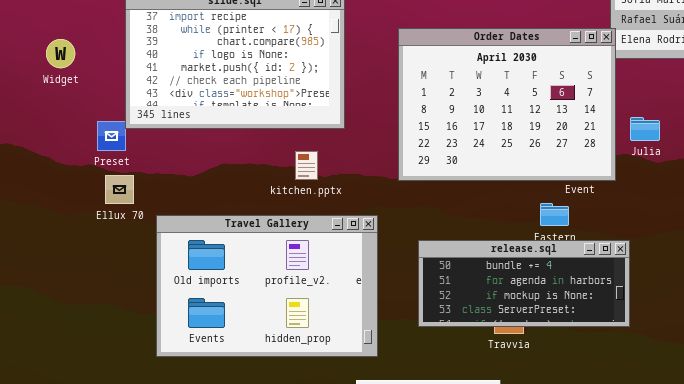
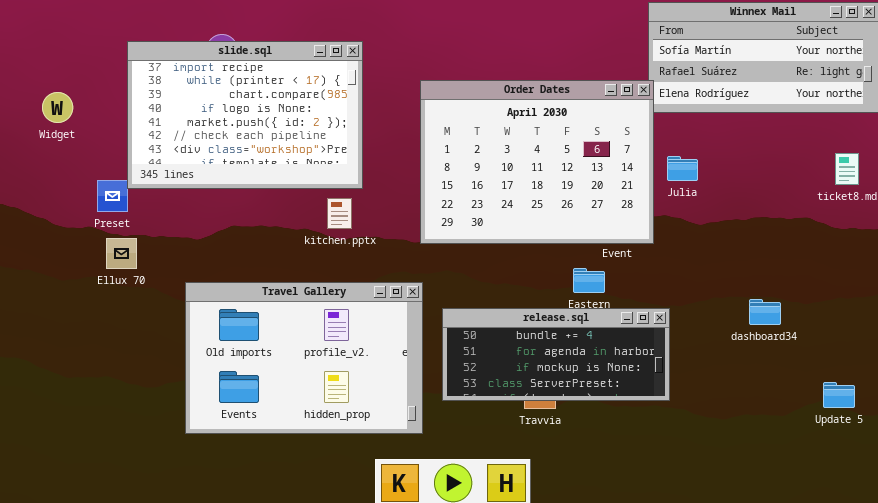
Julia: [630,117,660,141] -> [667,156,698,181], moved
kitchen.pptx: [295,151,318,180] -> [327,198,352,229], moved
Travel Gallery: [156,215,378,357] -> [185,282,423,434], moved

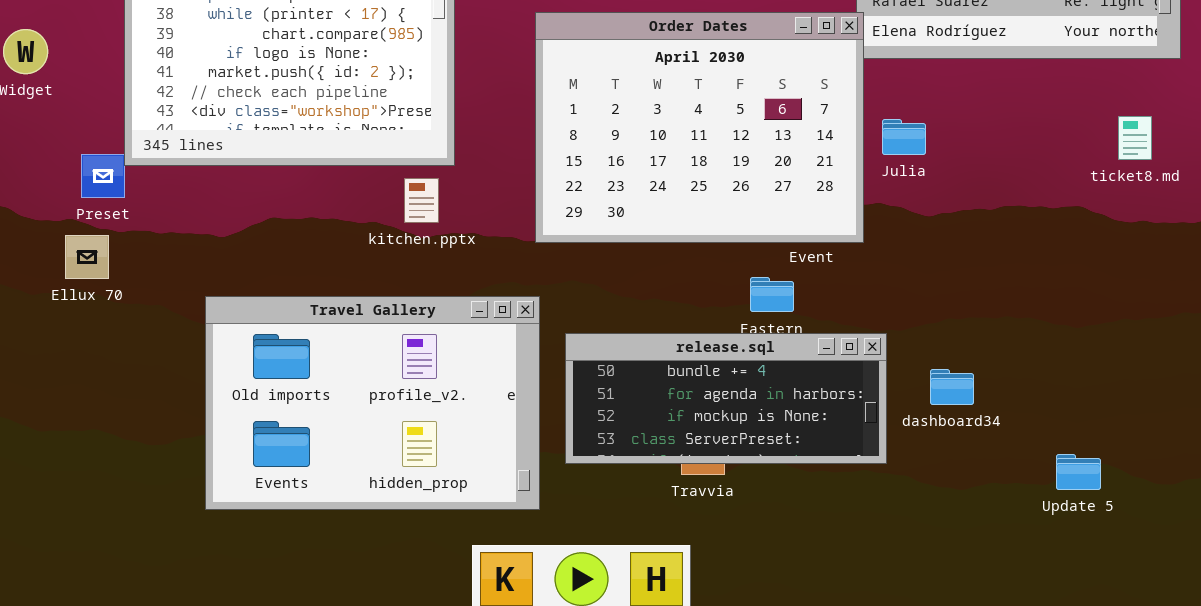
Ellux 70: [106,238,137,269] -> [65,235,109,279], moved
dashboard34: [749,299,781,325] -> [930,369,974,405], moved
Update 5: [823,382,855,408] -> [1056,454,1101,490], moved

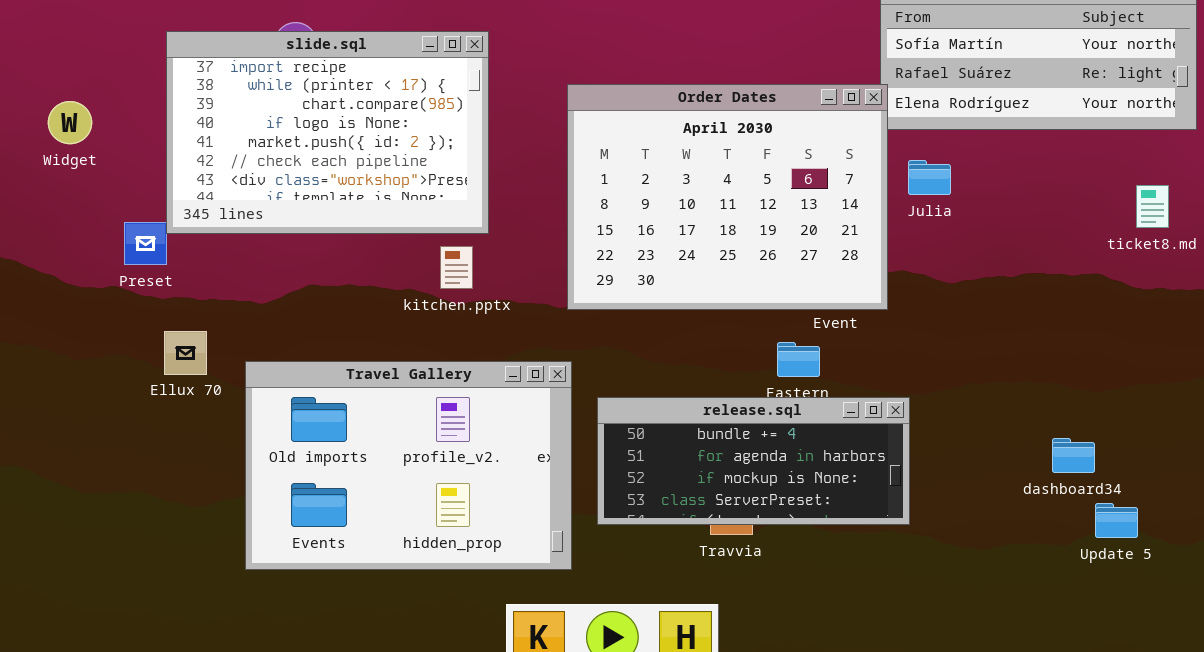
Julia: [882,119,926,155] -> [908,160,951,195], moved
Ellux 70: [65,235,109,279] -> [164,331,207,375], moved
dashboard34: [930,369,974,405] -> [1052,438,1095,473], moved
Update 5: [1056,454,1101,490] -> [1095,503,1138,538], moved

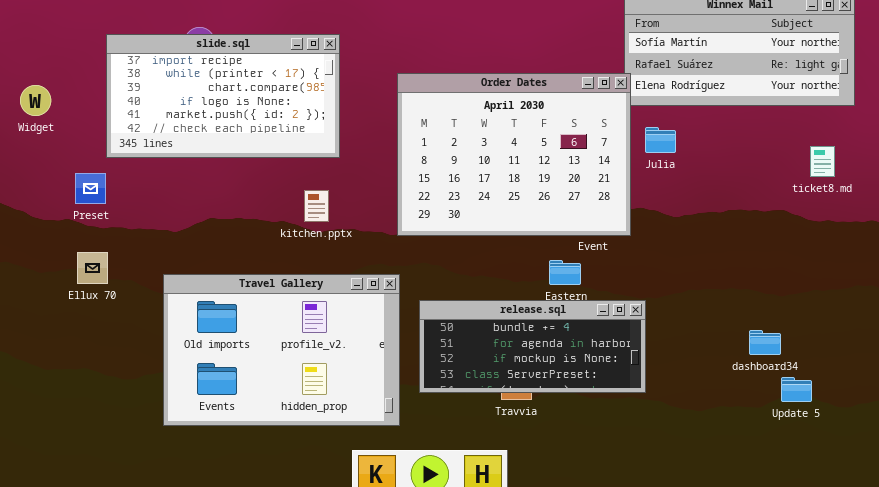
slide.sql: [166,31,489,234] -> [106,34,340,158], resized
Ellux 70: [164,331,207,375] -> [77,252,108,284], moved

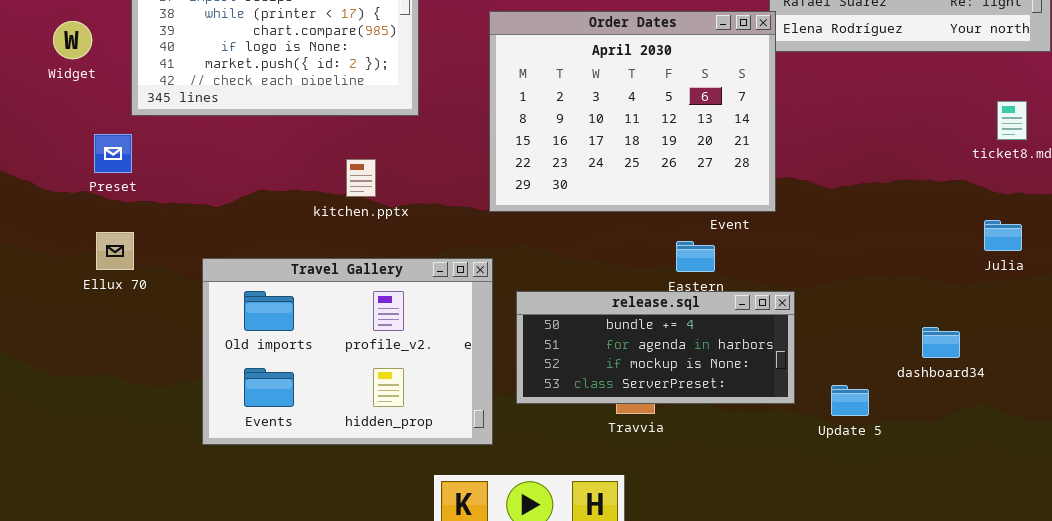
Widget: [20,85,51,116] -> [53,21,92,59], moved
Julia: [645,127,676,153] -> [984,220,1022,251], moved
kitchen.pptx: [304,190,329,222] -> [346,159,376,197], moved
Update 5: [781,377,812,402] -> [831,385,869,416], moved

